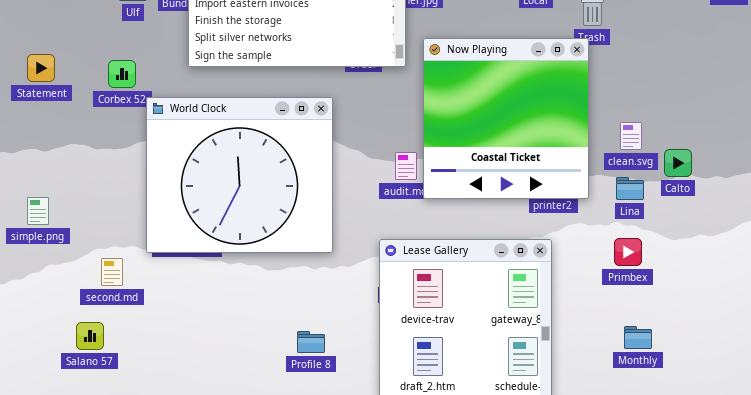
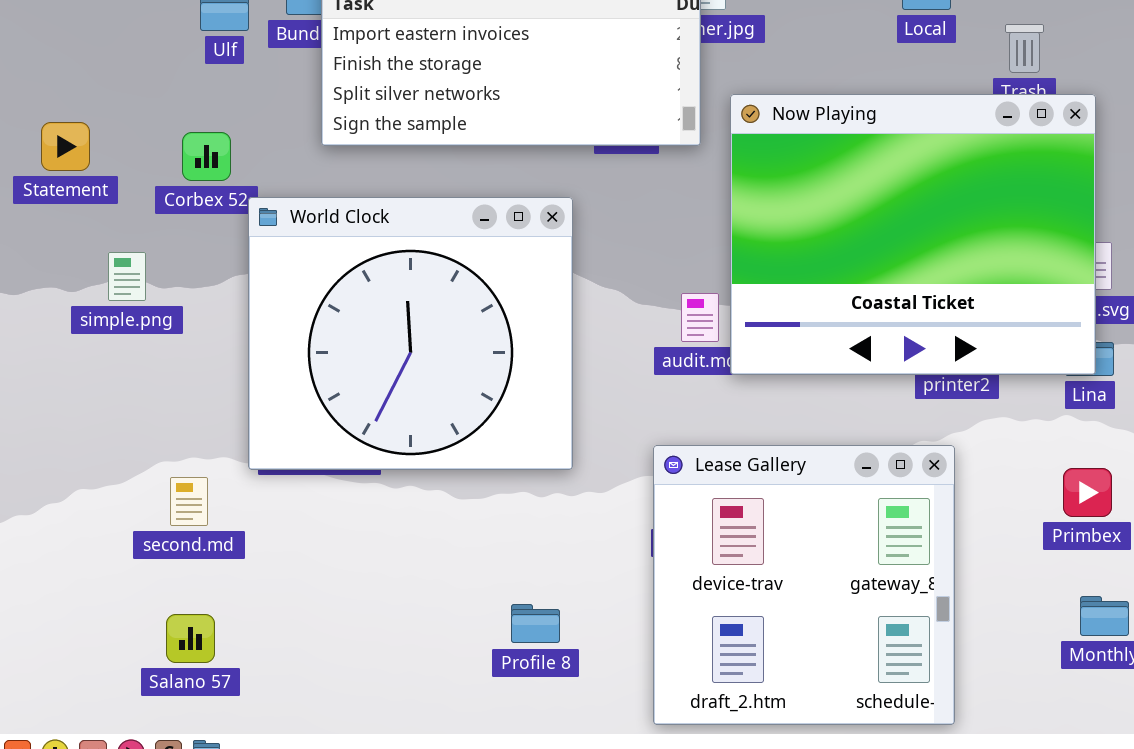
Now Playing: [423,38,589,199] -> [730,94,1096,375], resized
simple.png: [27,197,49,225] -> [108,252,146,301], moved
Primbex: [614,238,642,266] -> [1063,468,1112,517], moved
Salano 57: [76,322,104,350] -> [166,614,215,663], moved

